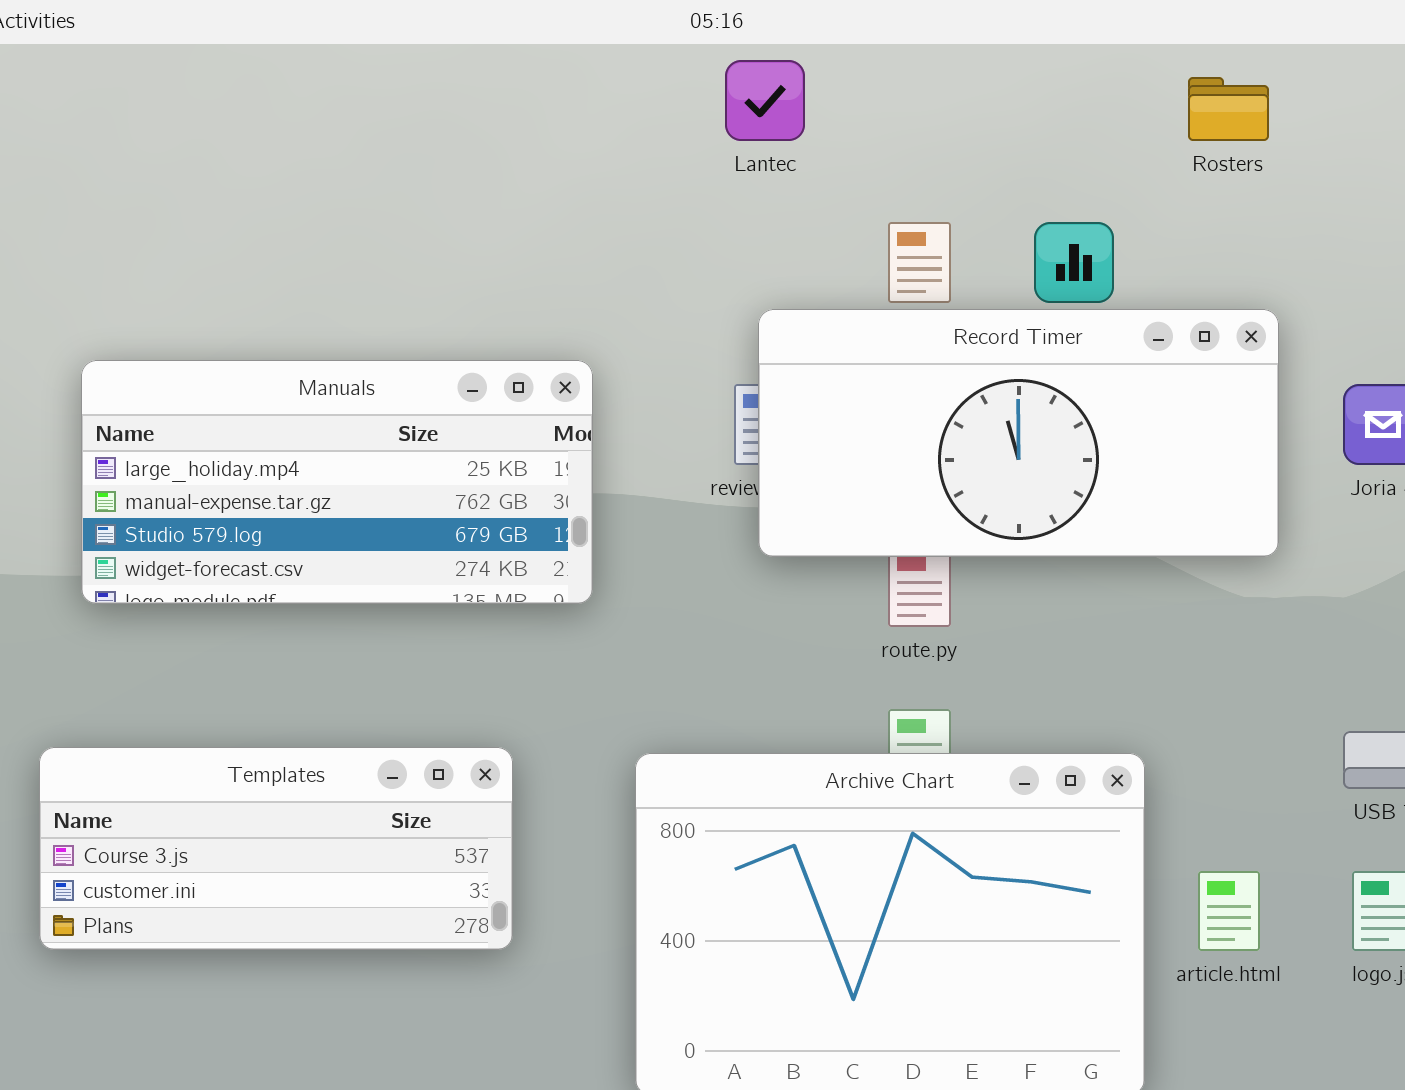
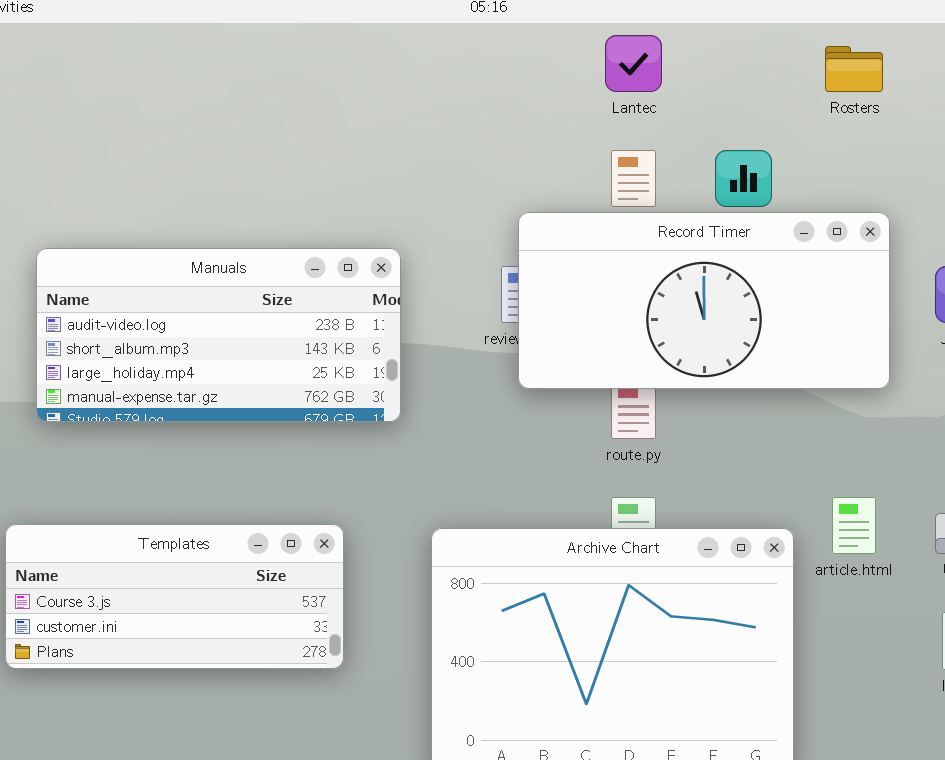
Lantec: [725,60,805,141] -> [605,35,662,92], moved
Manuals: [81,360,593,604] -> [36,248,401,422], scrolled up 2 rows
article.html: [1198,871,1260,951] -> [832,497,876,554], moved

